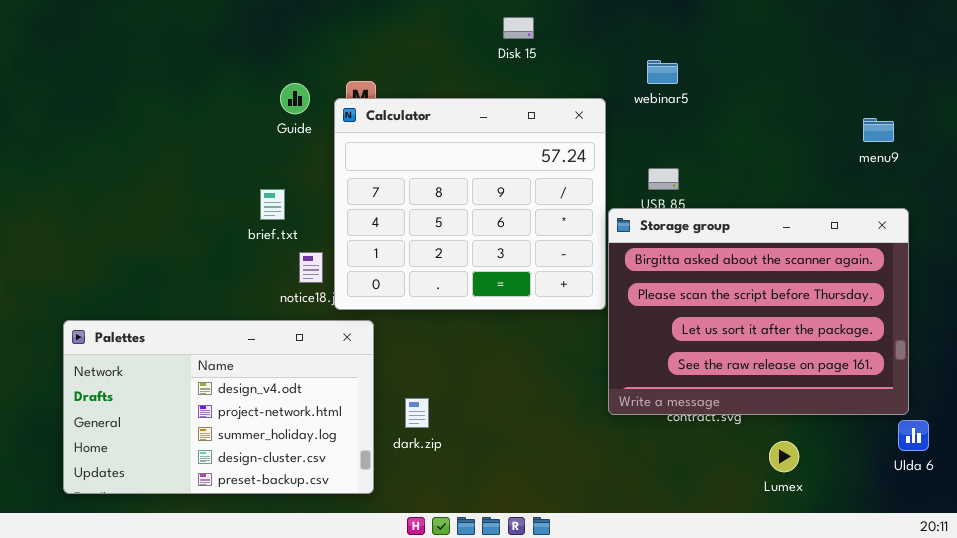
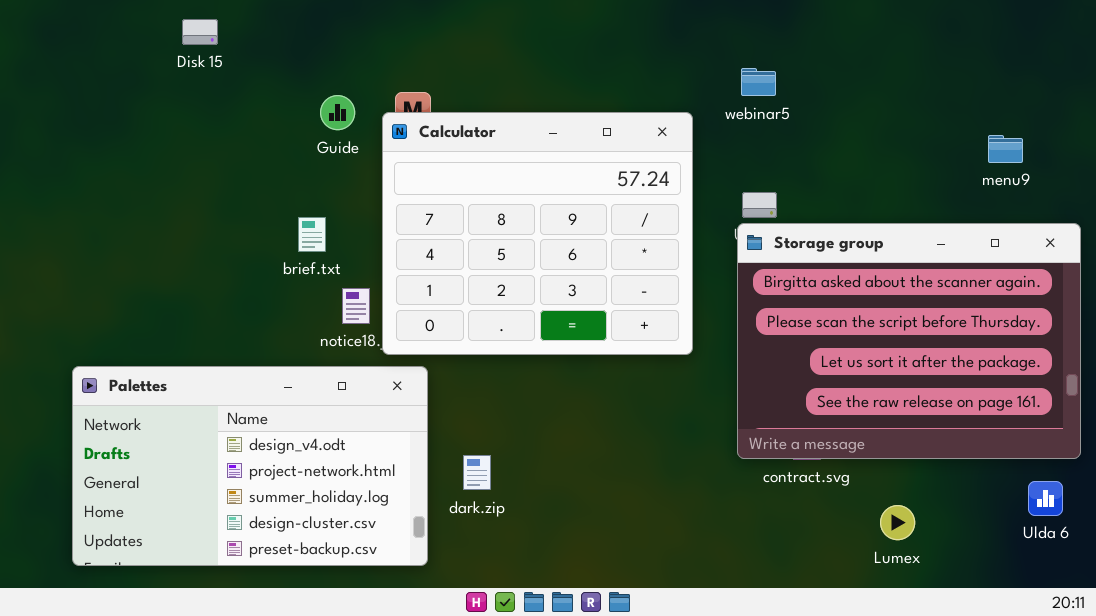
Disk 15: [503,17,534,39] -> [182,19,218,45], moved
Storage group: [608,208,909,415] -> [737,223,1081,459], moved

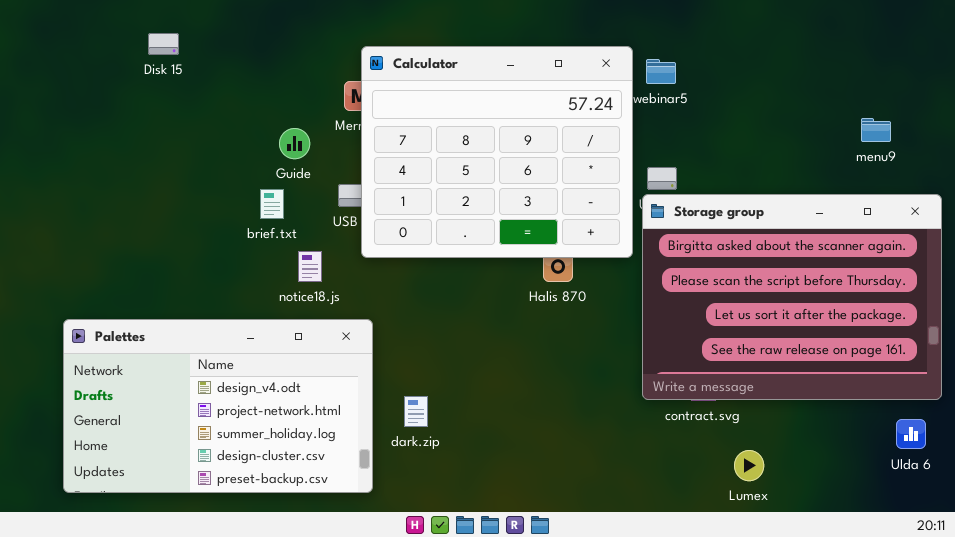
Disk 15: [182,19,218,45] -> [148,33,179,55], moved
Guide: [320,95,355,130] -> [279,128,310,159], moved
Calculator: [382,112,693,355] -> [361,46,633,258], moved
Lumex: [880,505,915,540] -> [734,450,764,481], moved

